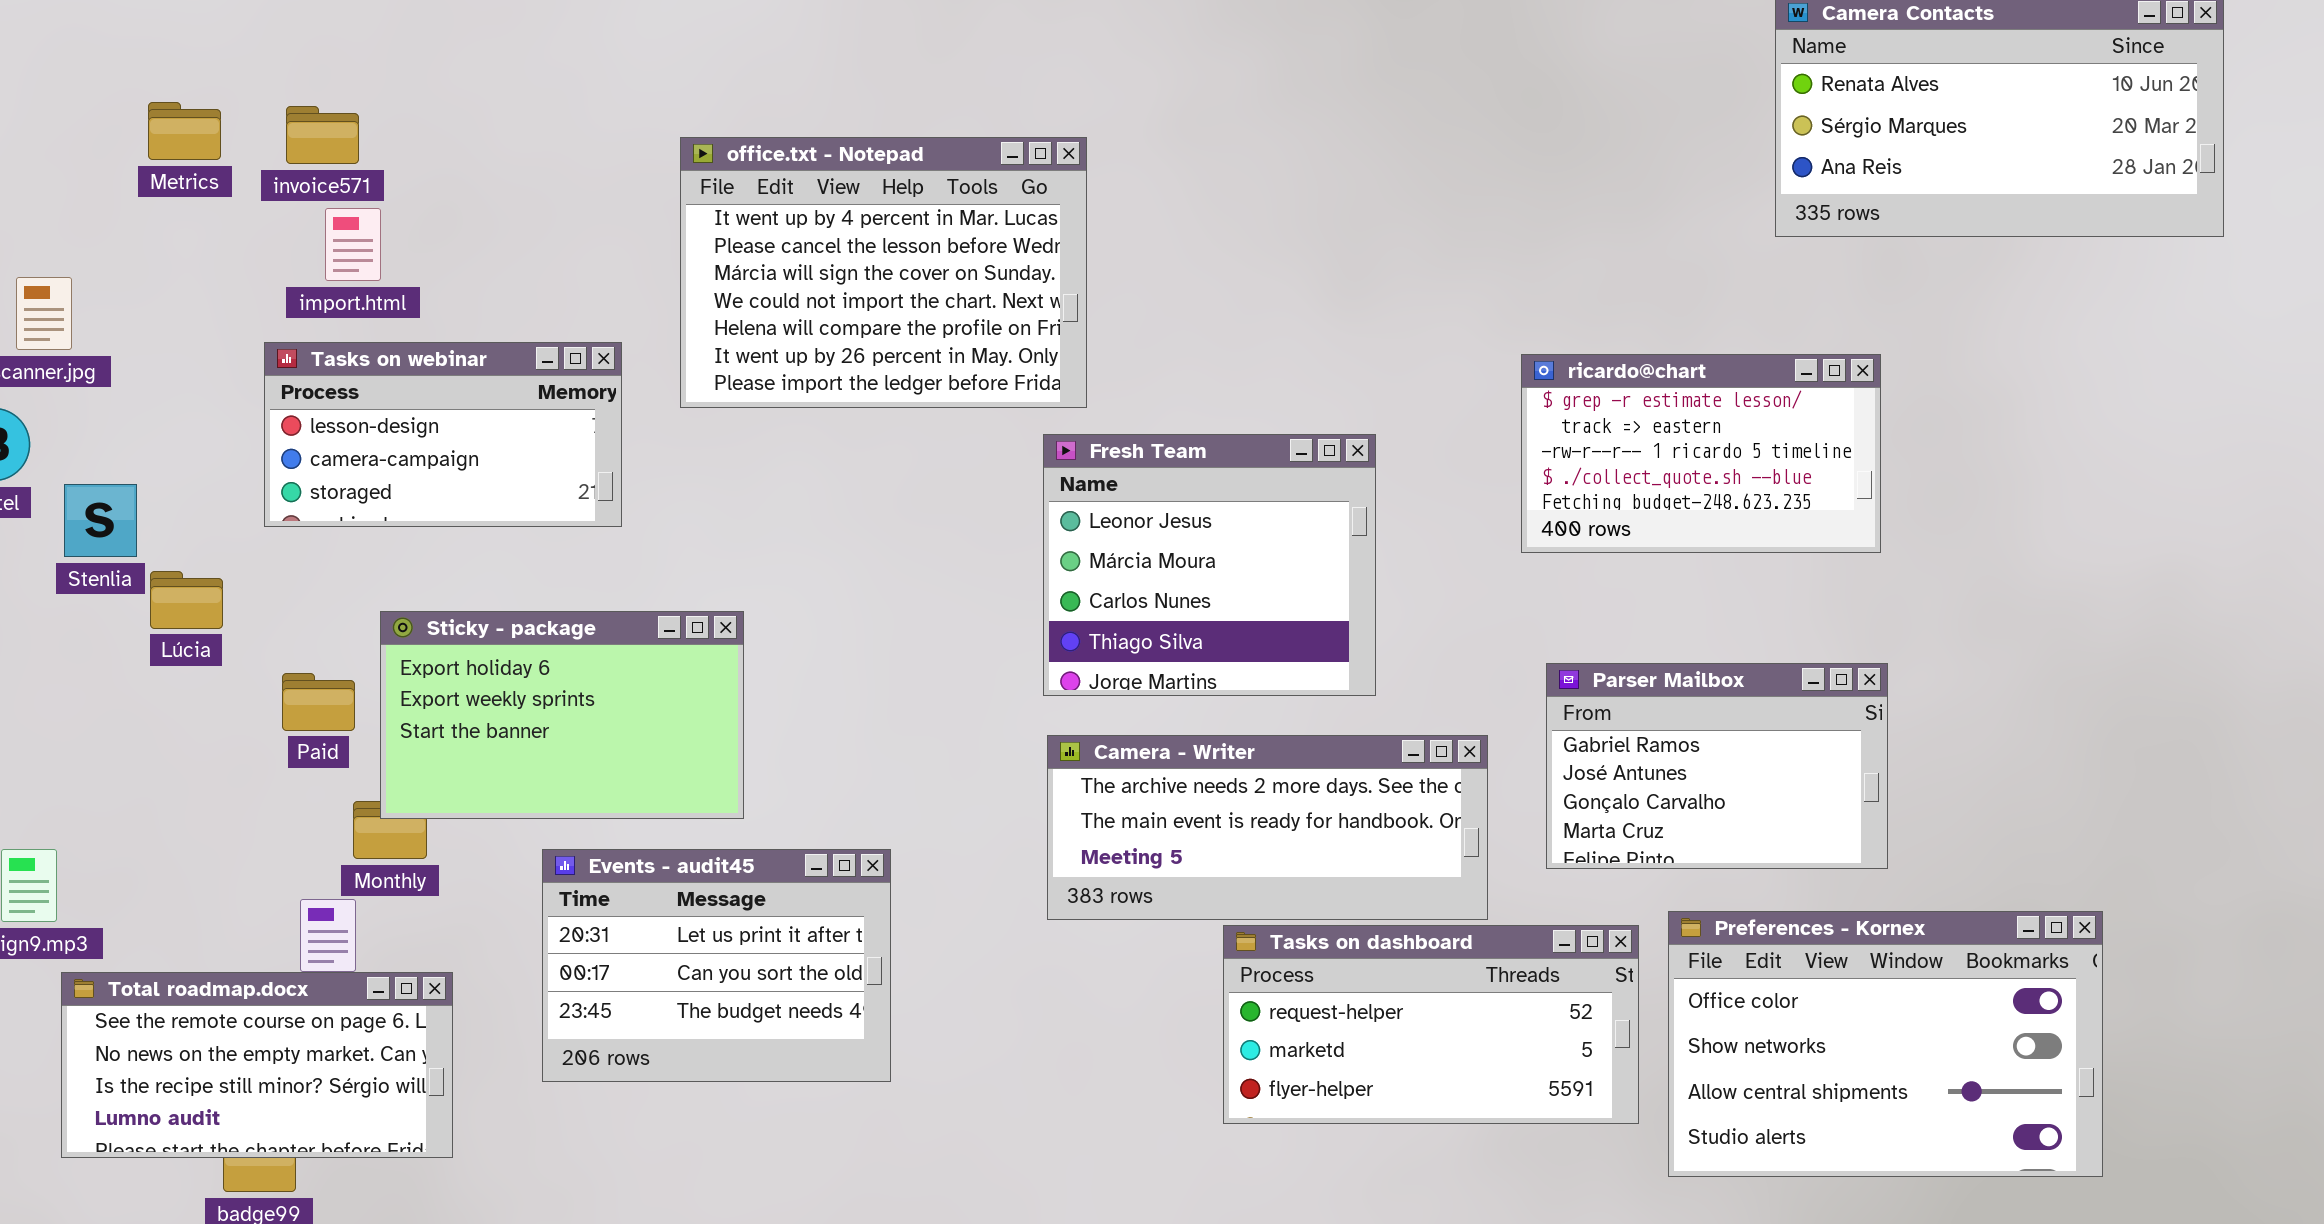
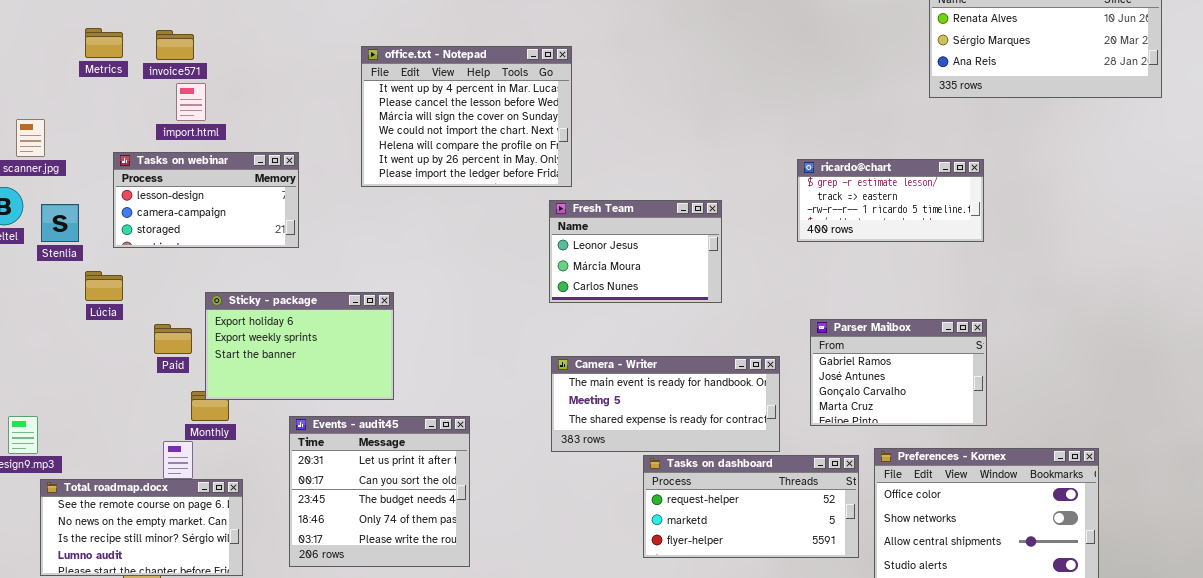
Tasks on webinar: [264,342,622,527] -> [113,152,299,248], moved
ricardo@chart: [1521,354,1881,553] -> [797,159,984,242], resized
Fresh Team: [1043,434,1376,696] -> [549,200,722,303], resized
Stenlia: [64,484,137,557] -> [41,204,79,242], moved
Camera - Writer: [1047,735,1488,920] -> [551,356,780,452], scrolled down 1 row
Events - audit45: [542,849,891,1082] -> [289,416,470,567], resized

